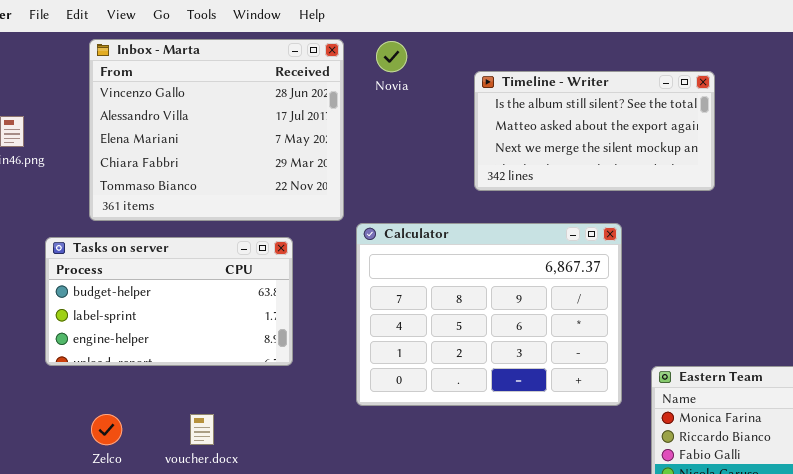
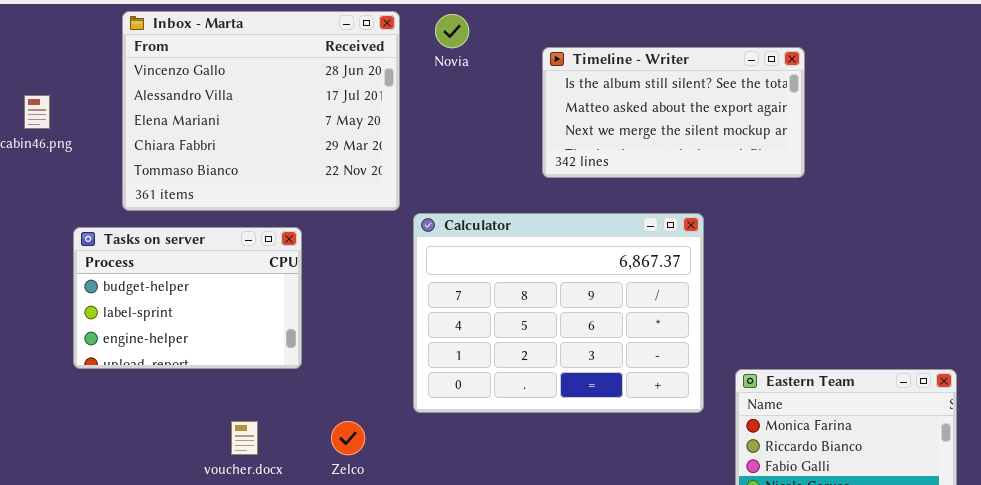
Tasks on server: [45,237,293,366] -> [73,227,302,369], resized
Zelco: [91,414,122,445] -> [331,421,365,455], moved

